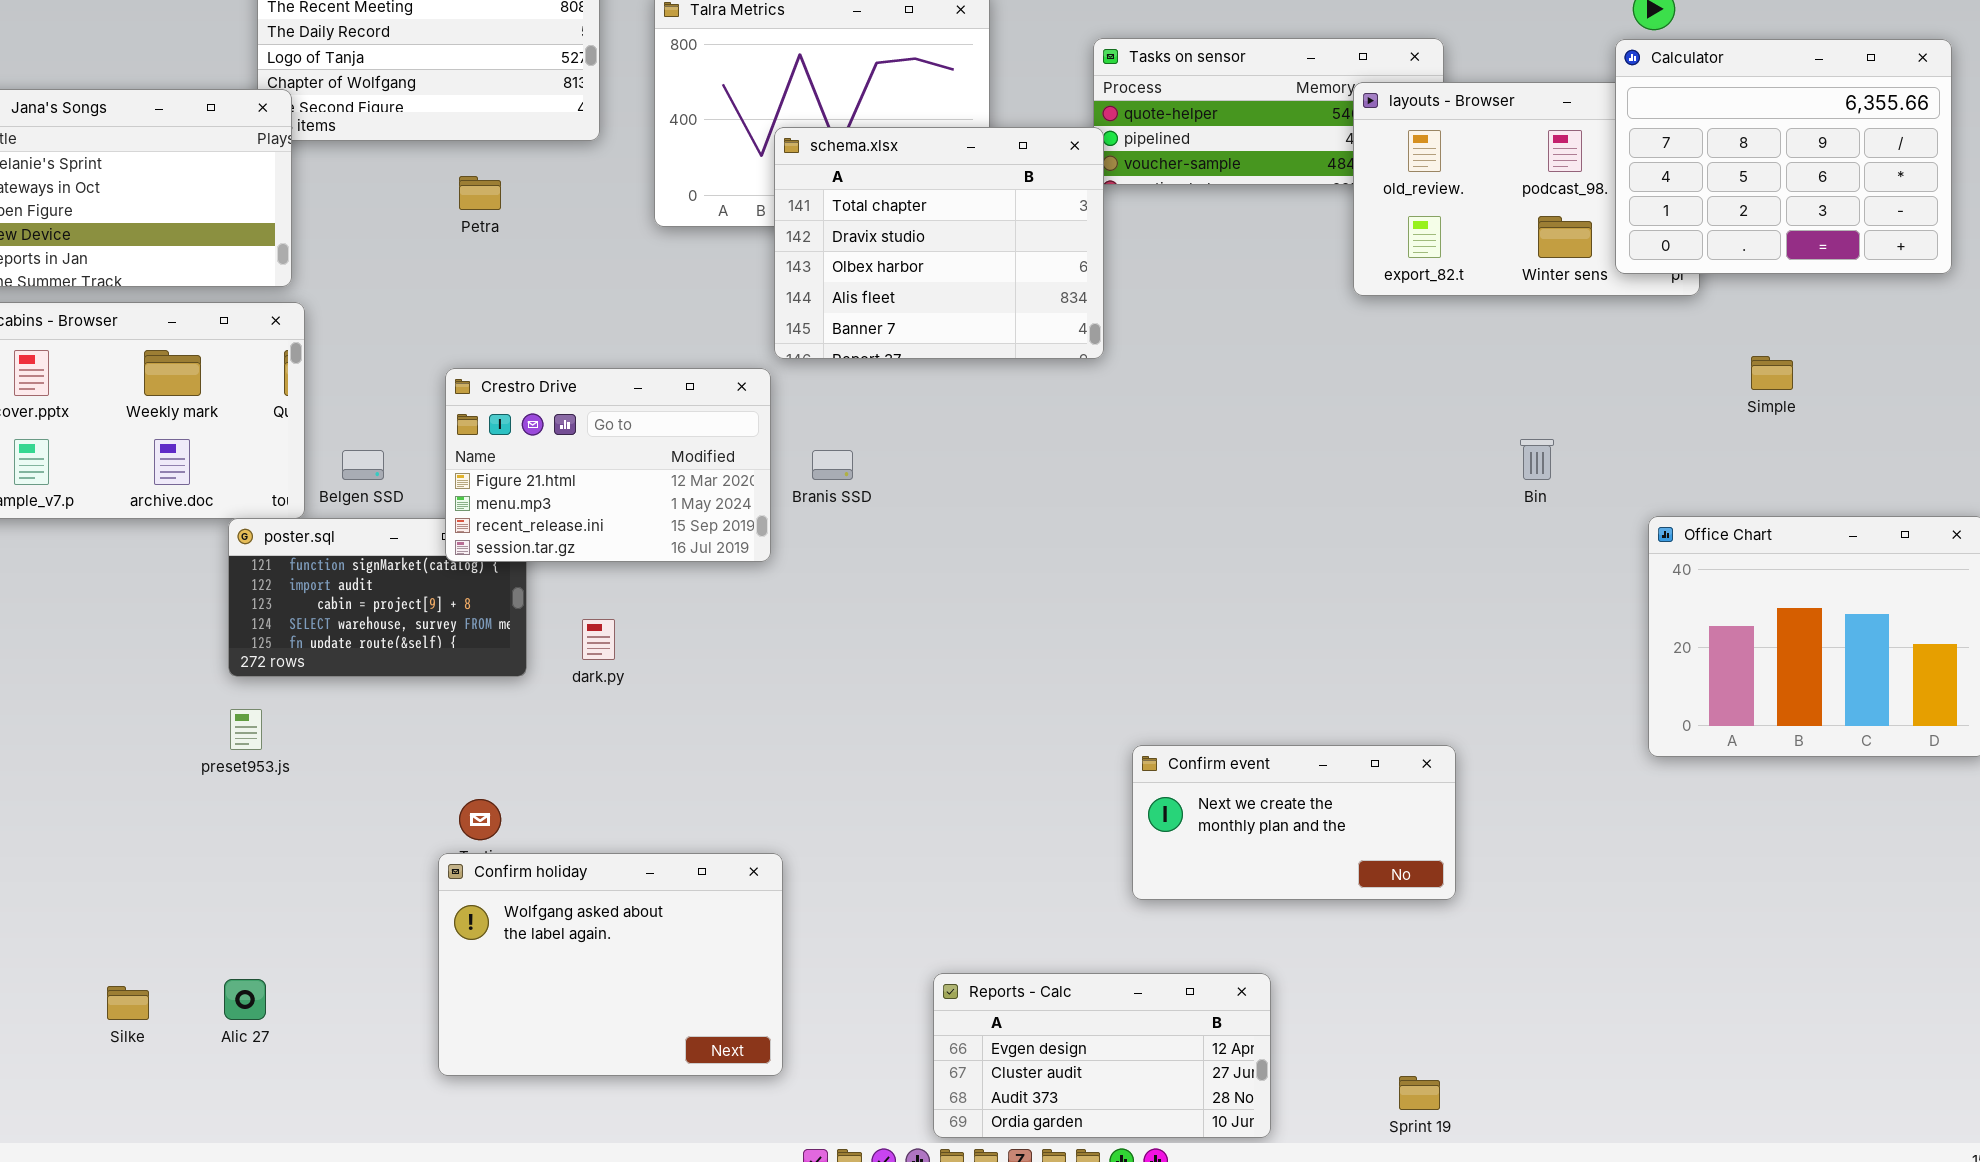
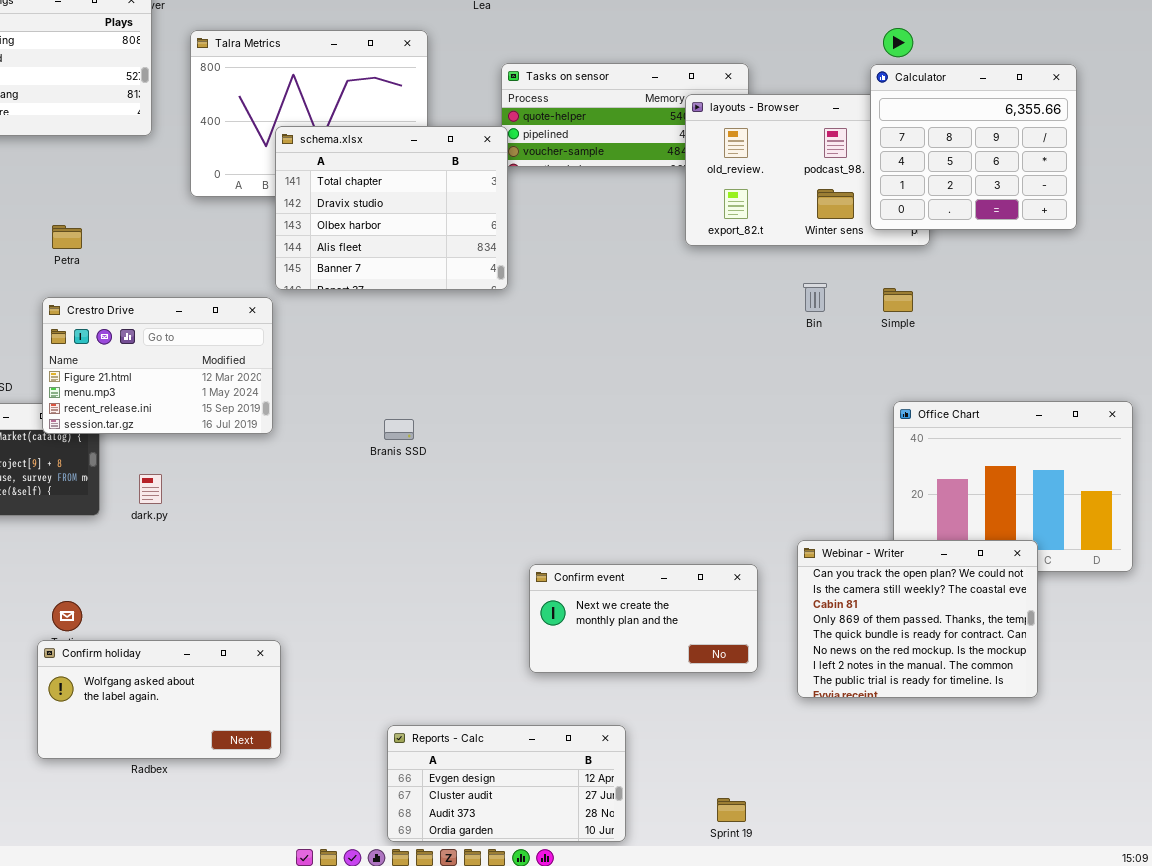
Calculator: [1615,39,1952,274] -> [870,64,1077,230], resized
Petra: [459,176,501,210] -> [52,225,82,249], moved
Simple: [1751,356,1793,390] -> [883,288,913,312], moved
Bin: [1520,439,1554,480] -> [803,283,827,312], moved
Branis SSD: [812,450,853,480] -> [384,419,414,440], moved
Webinar - Writer: none -> [797,540,1038,698], opened
Confirm holiday: [438,853,783,1076] -> [37,640,281,759], resized

